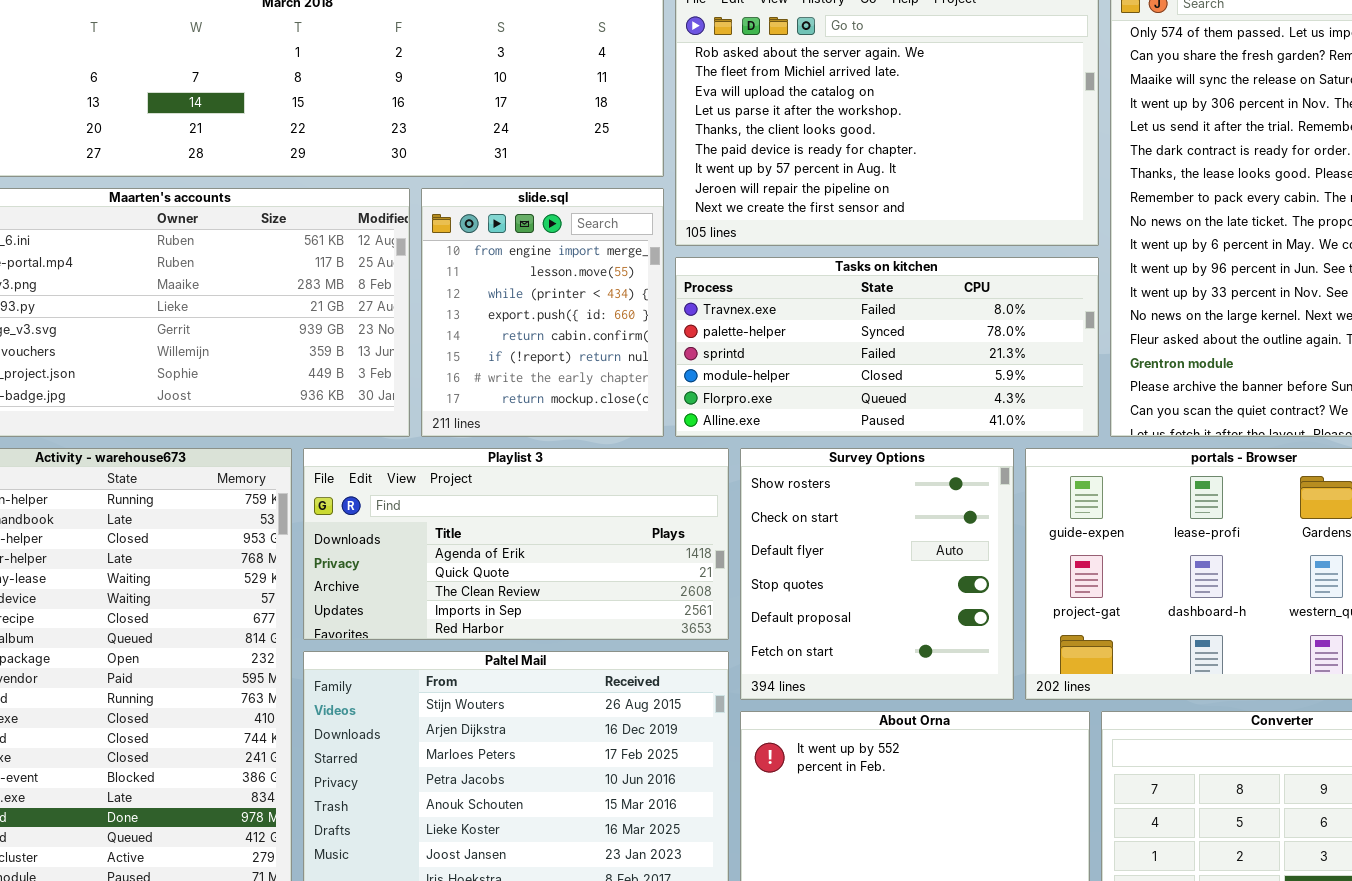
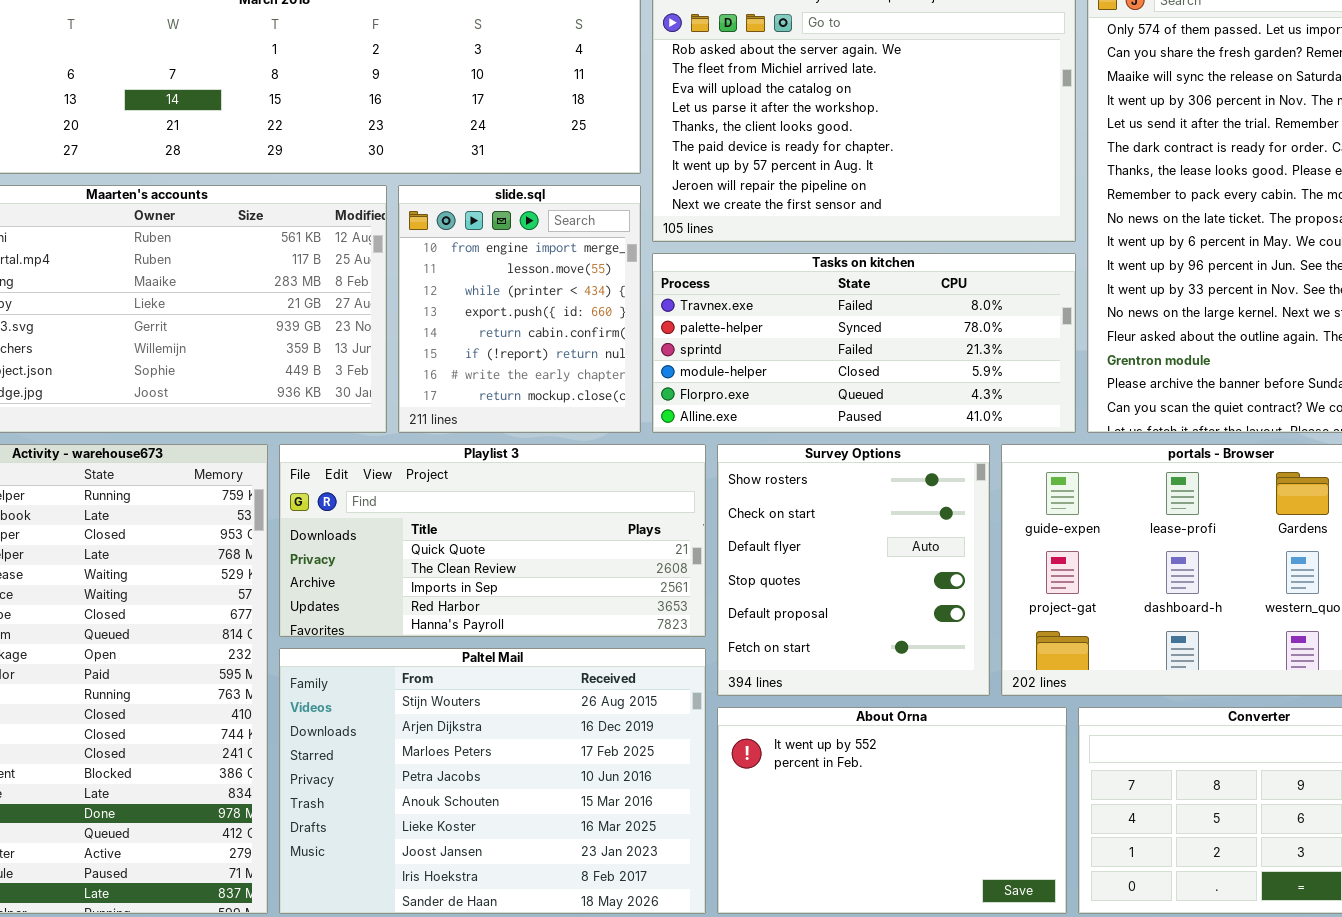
Playlist 3: [303,448,729,640] -> [279,444,706,637], scrolled down 1 row

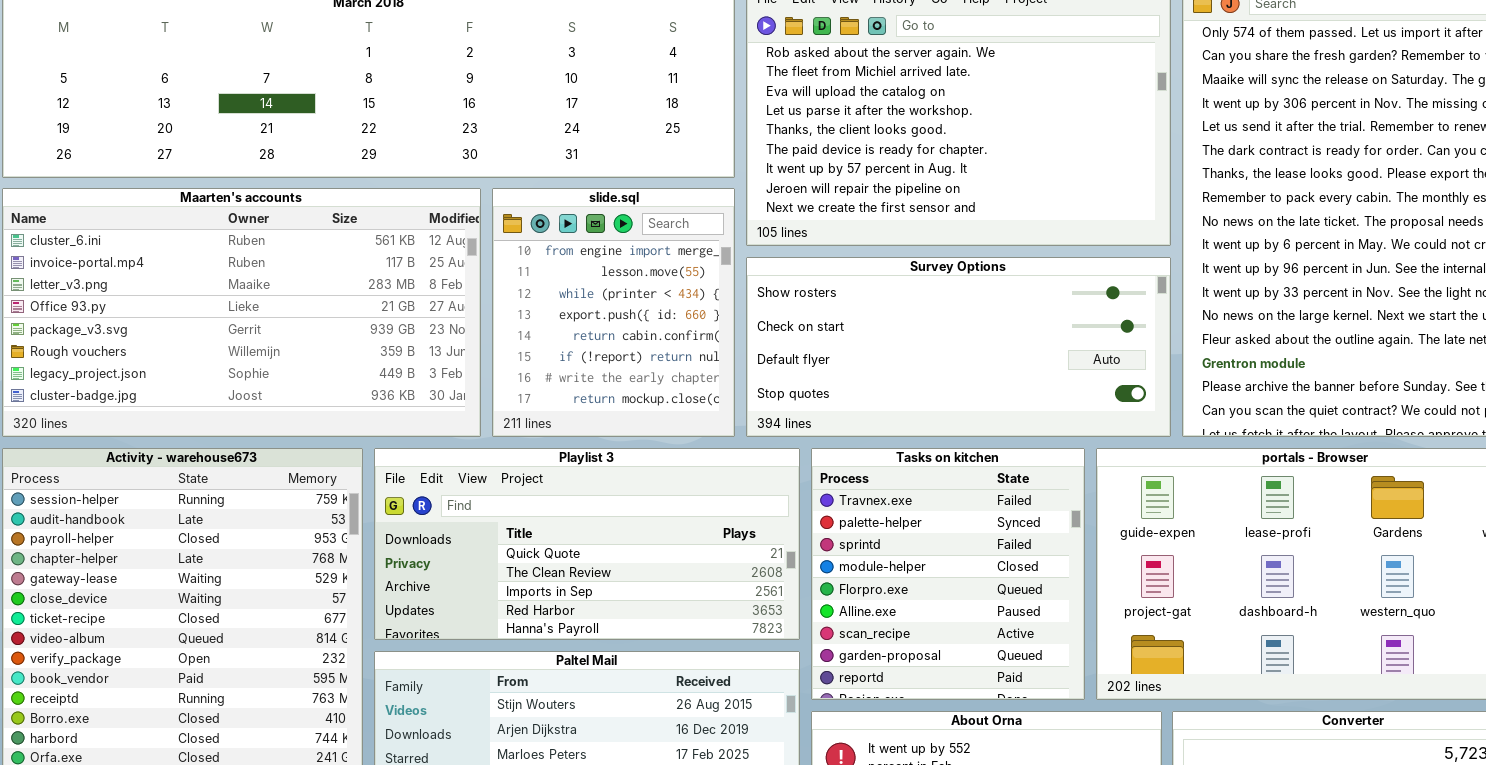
Tasks on kitchen: [652,253,1076,433] -> [811,448,1085,700], moved, resized
Survey Options: [717,444,990,696] -> [746,257,1171,437], moved, resized

